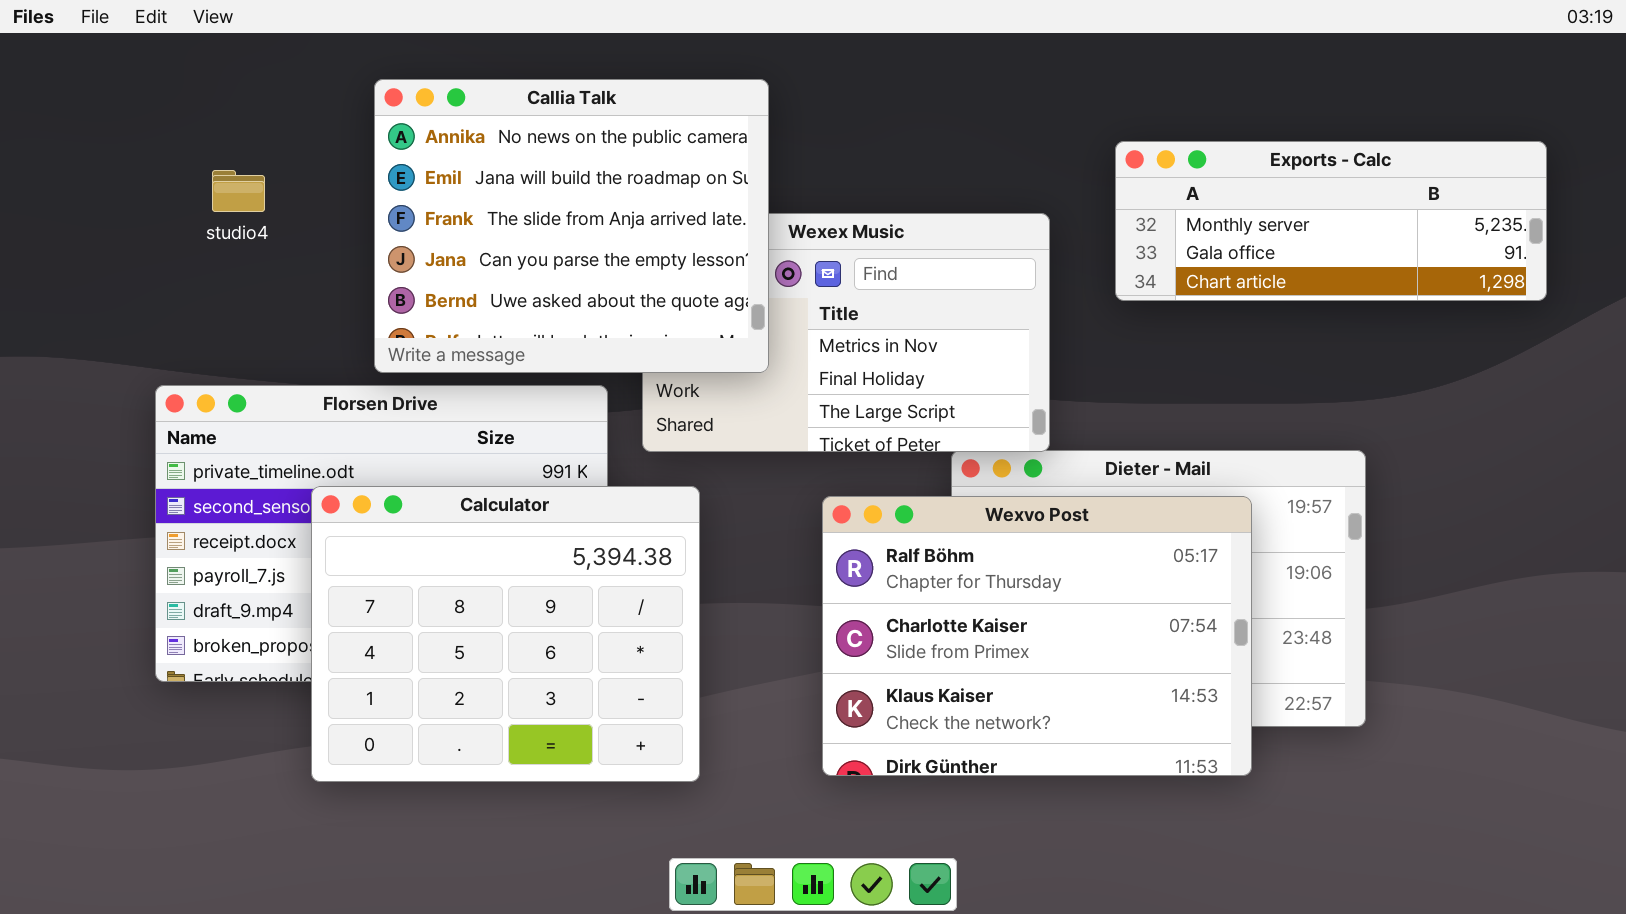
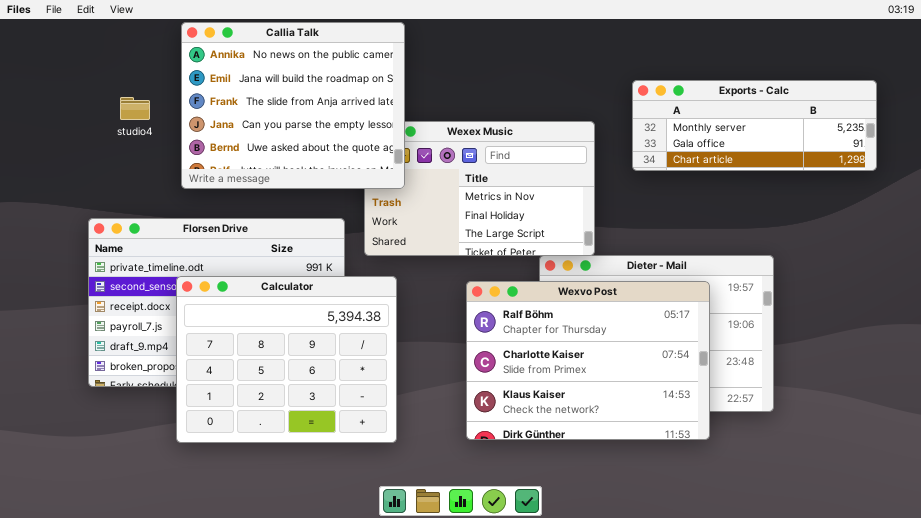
Callia Talk: [374,79,769,373] -> [181,22,405,189], moved

